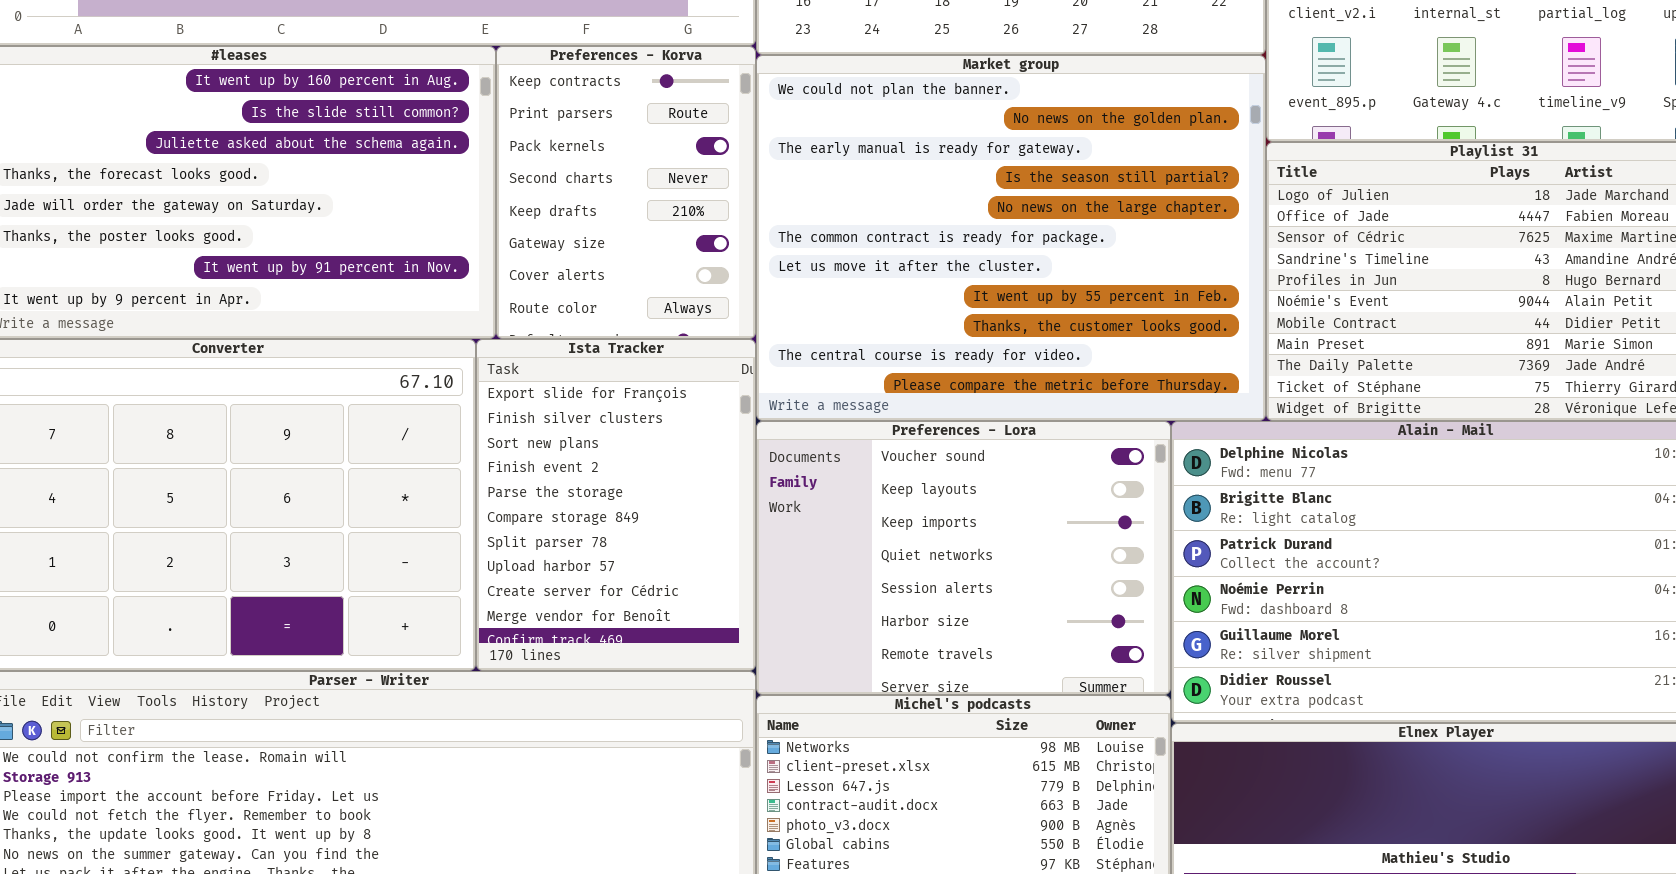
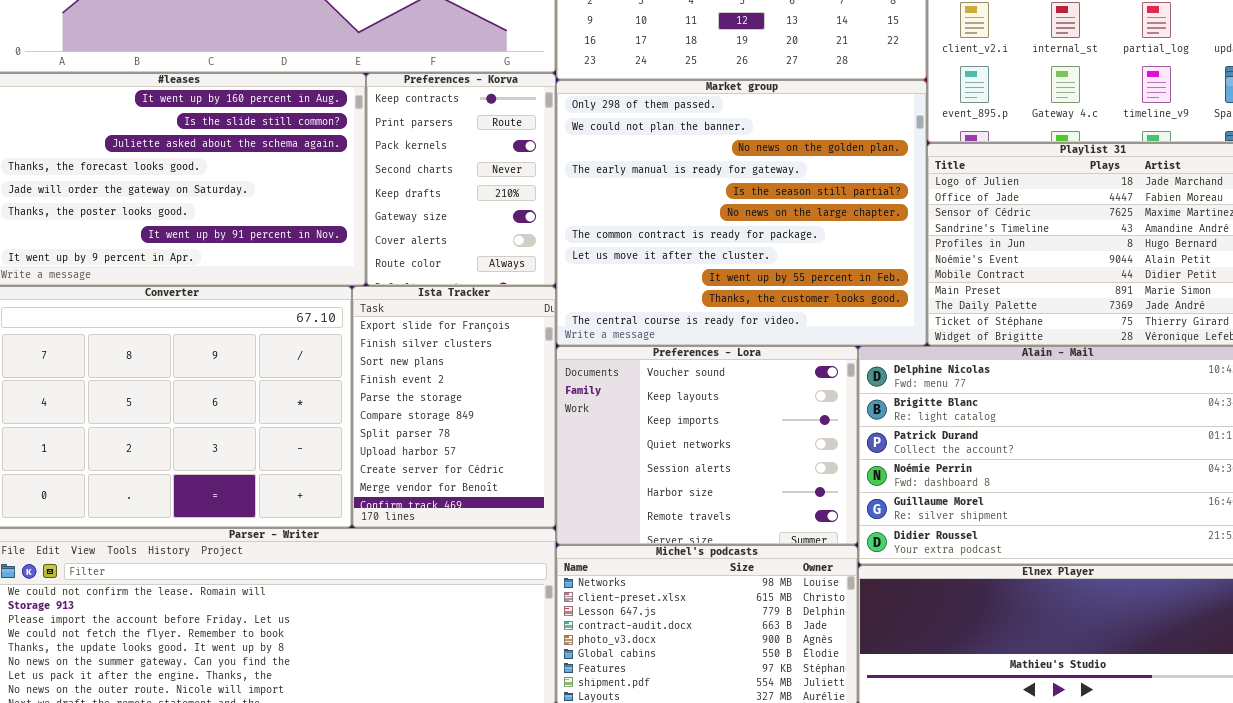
Market group: [756,55,1266,421] -> [556,80,927,346], scrolled up 1 row

